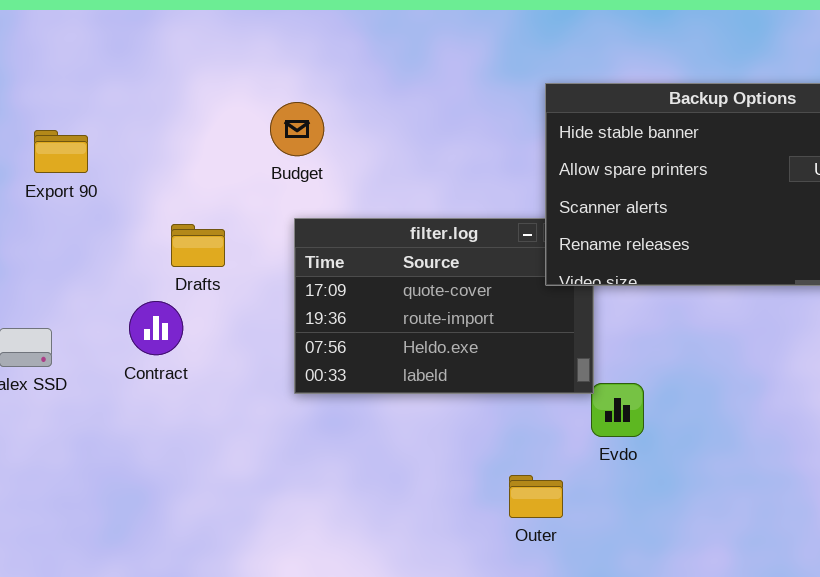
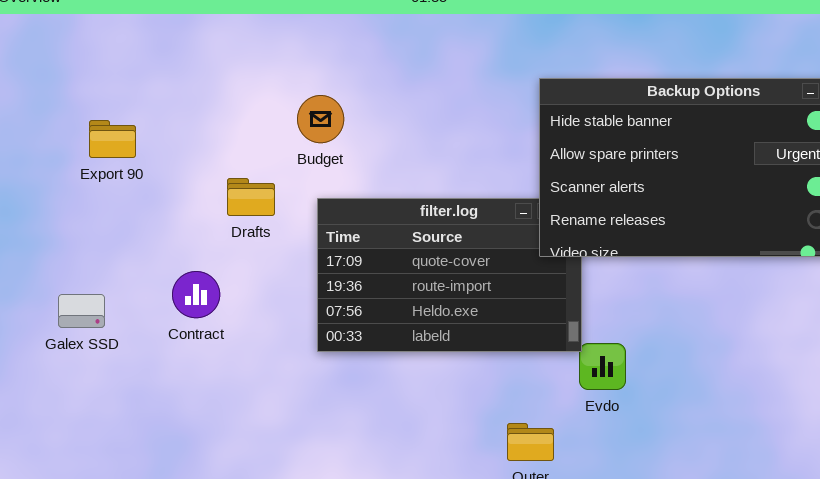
Drafts: [171,224,225,267] -> [227,178,275,216], moved

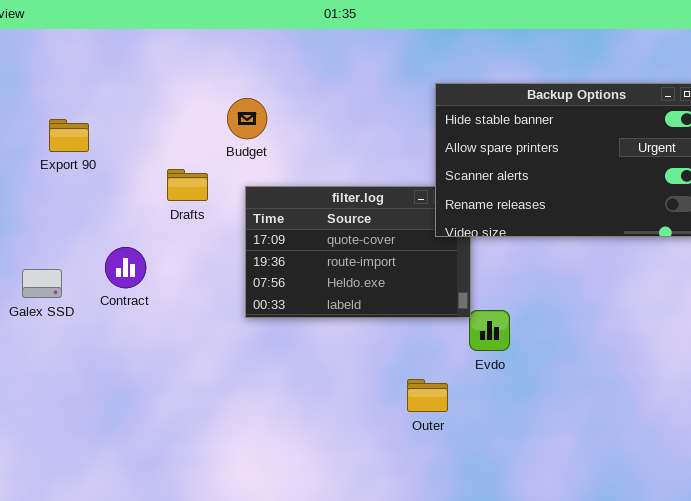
Contract: [172,271,220,318] -> [105,247,146,288], moved

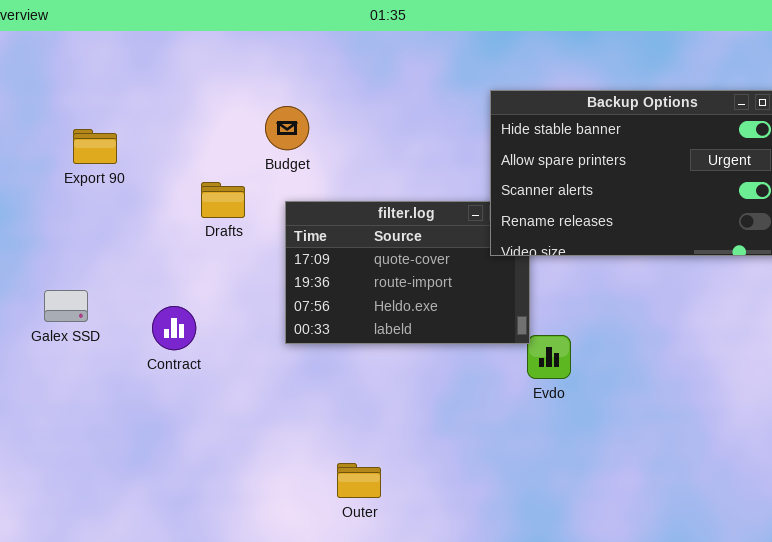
Contract: [105,247,146,288] -> [152,306,196,350], moved
Outer: [407,379,448,412] -> [337,463,381,498], moved

